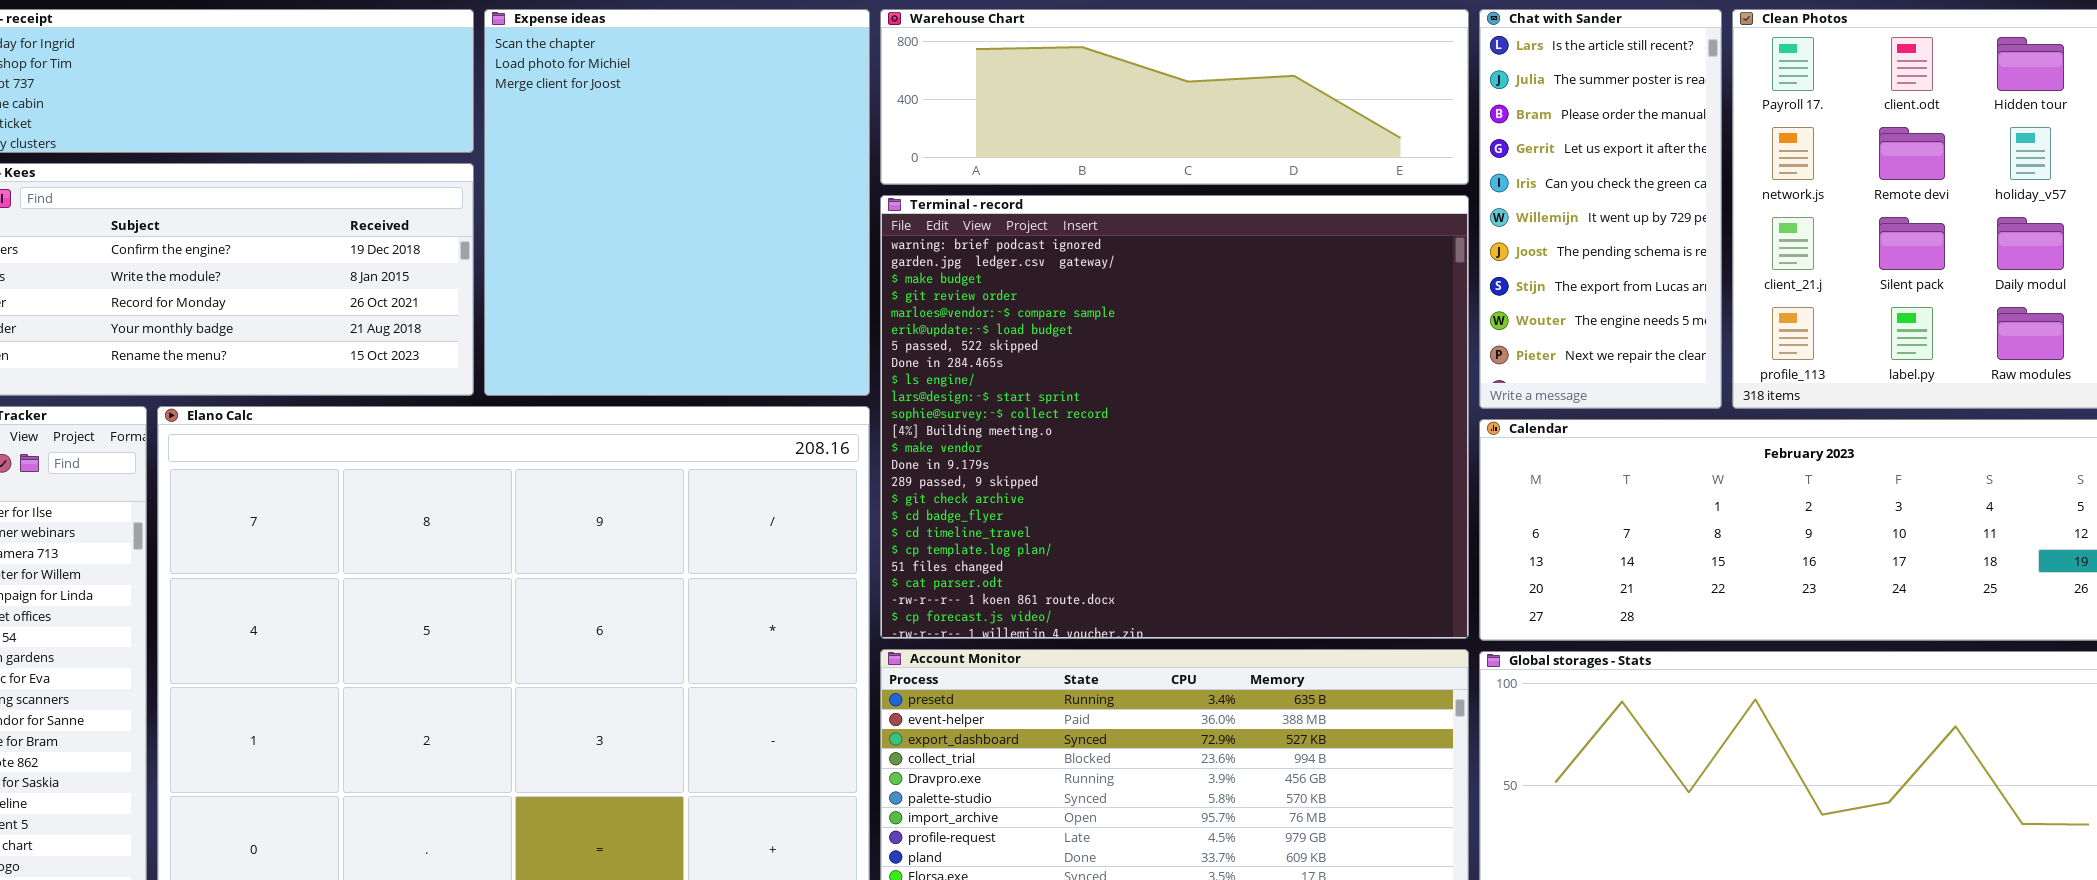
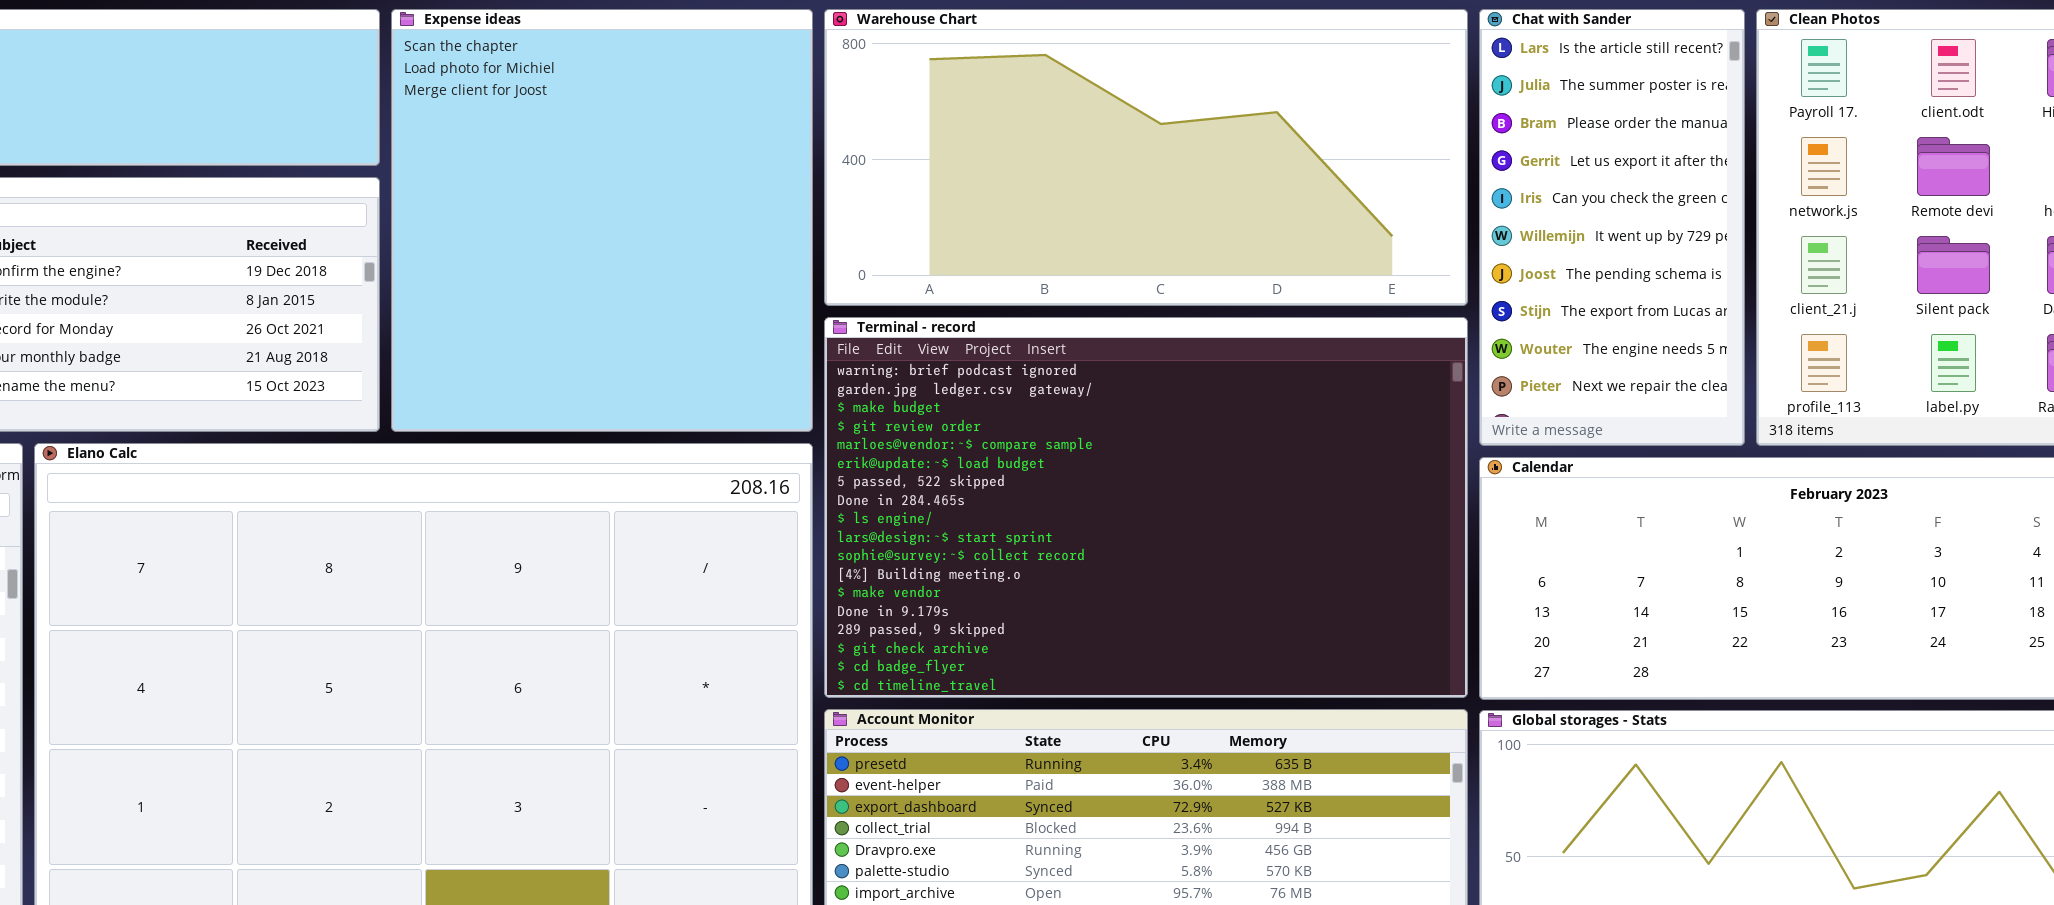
Warehouse Chart: [880,9,1469,185] -> [824,9,1468,306], resized
Terminal - record: [880,195,1469,639] -> [824,317,1468,698], resized

